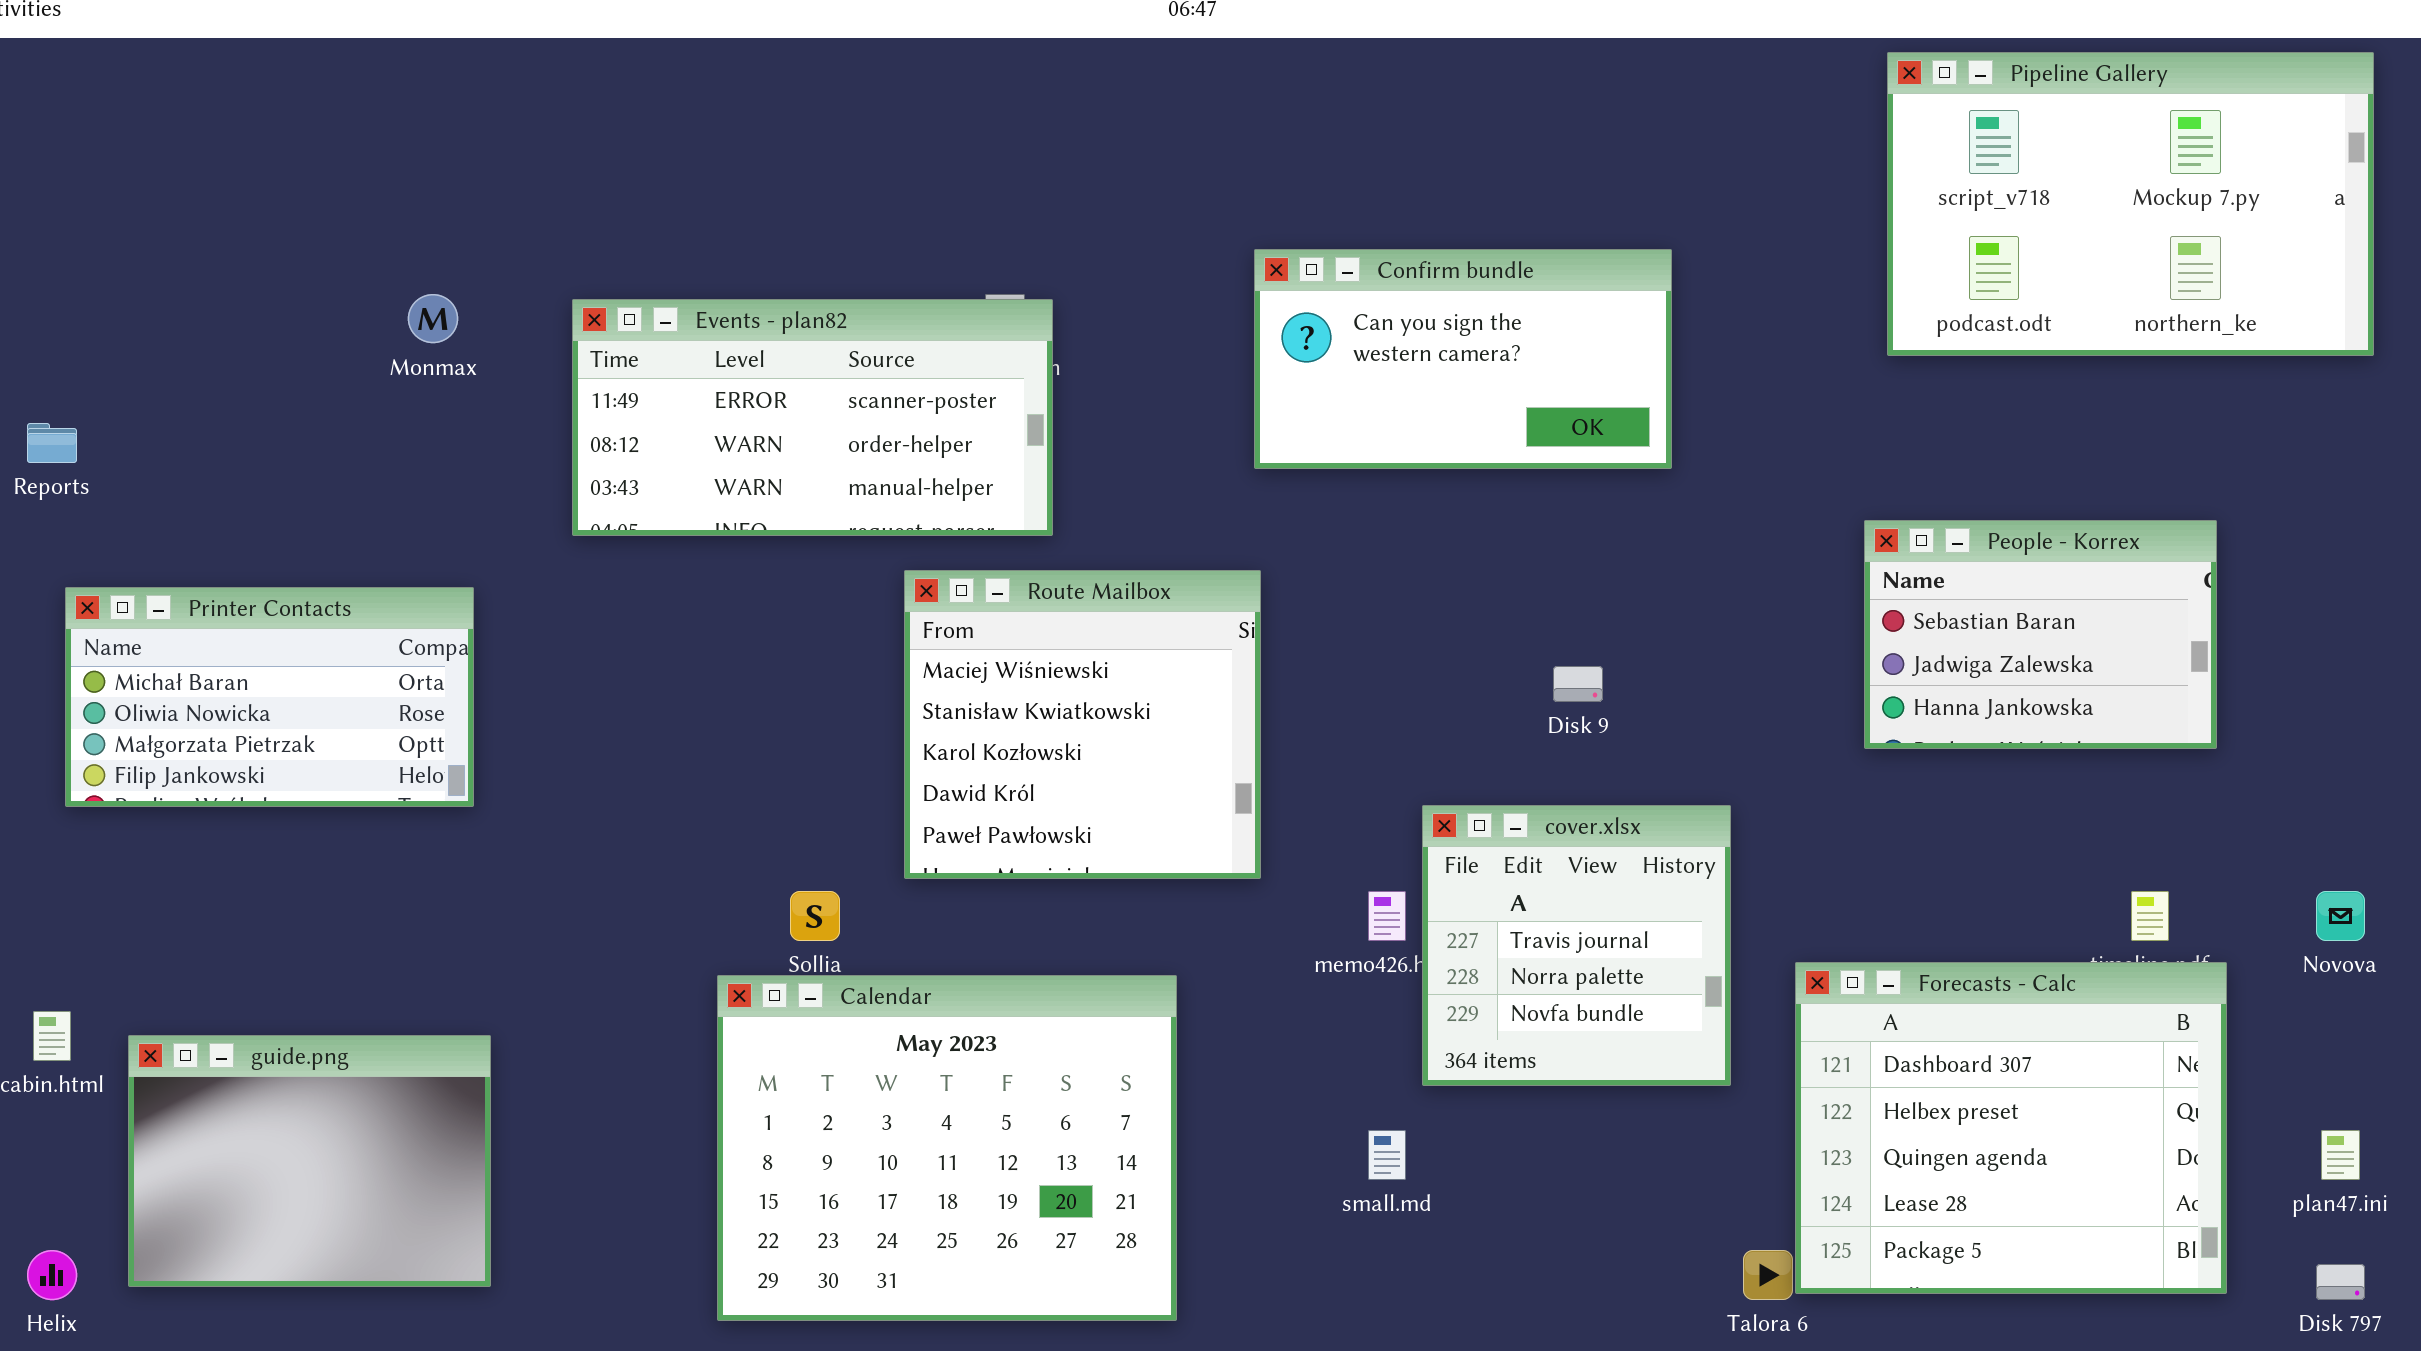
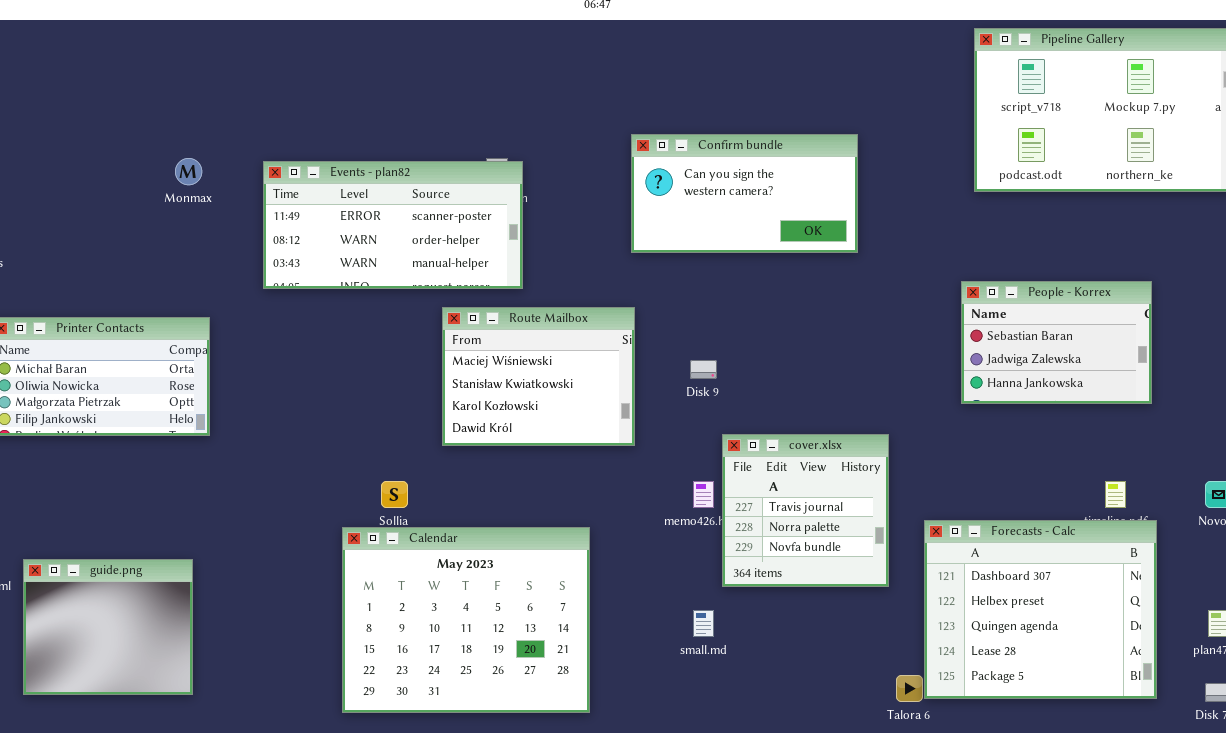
Route Mailbox: [904,570,1261,879] -> [442,307,635,446], resized
Disk 9: [1553,666,1603,702] -> [690,360,717,379], moved
guide.png: [128,1035,491,1287] -> [23,559,193,695], resized

